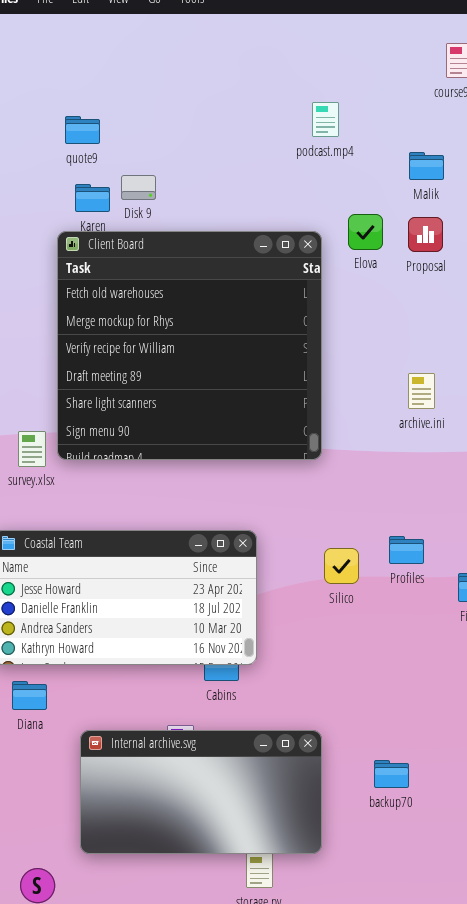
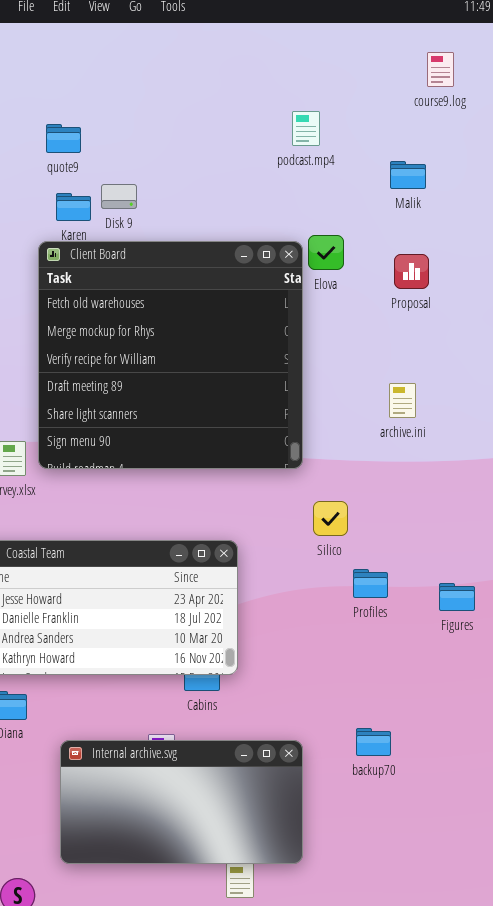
Elova: [348,214,383,250] -> [308,235,344,270], moved
Proposal: [408,217,443,252] -> [394,254,429,289], moved
Profiles: [389,536,424,564] -> [353,569,388,598], moved
Silico: [324,548,359,584] -> [313,501,348,536], moved
backup70: [374,760,409,788] -> [356,728,391,756], moved

